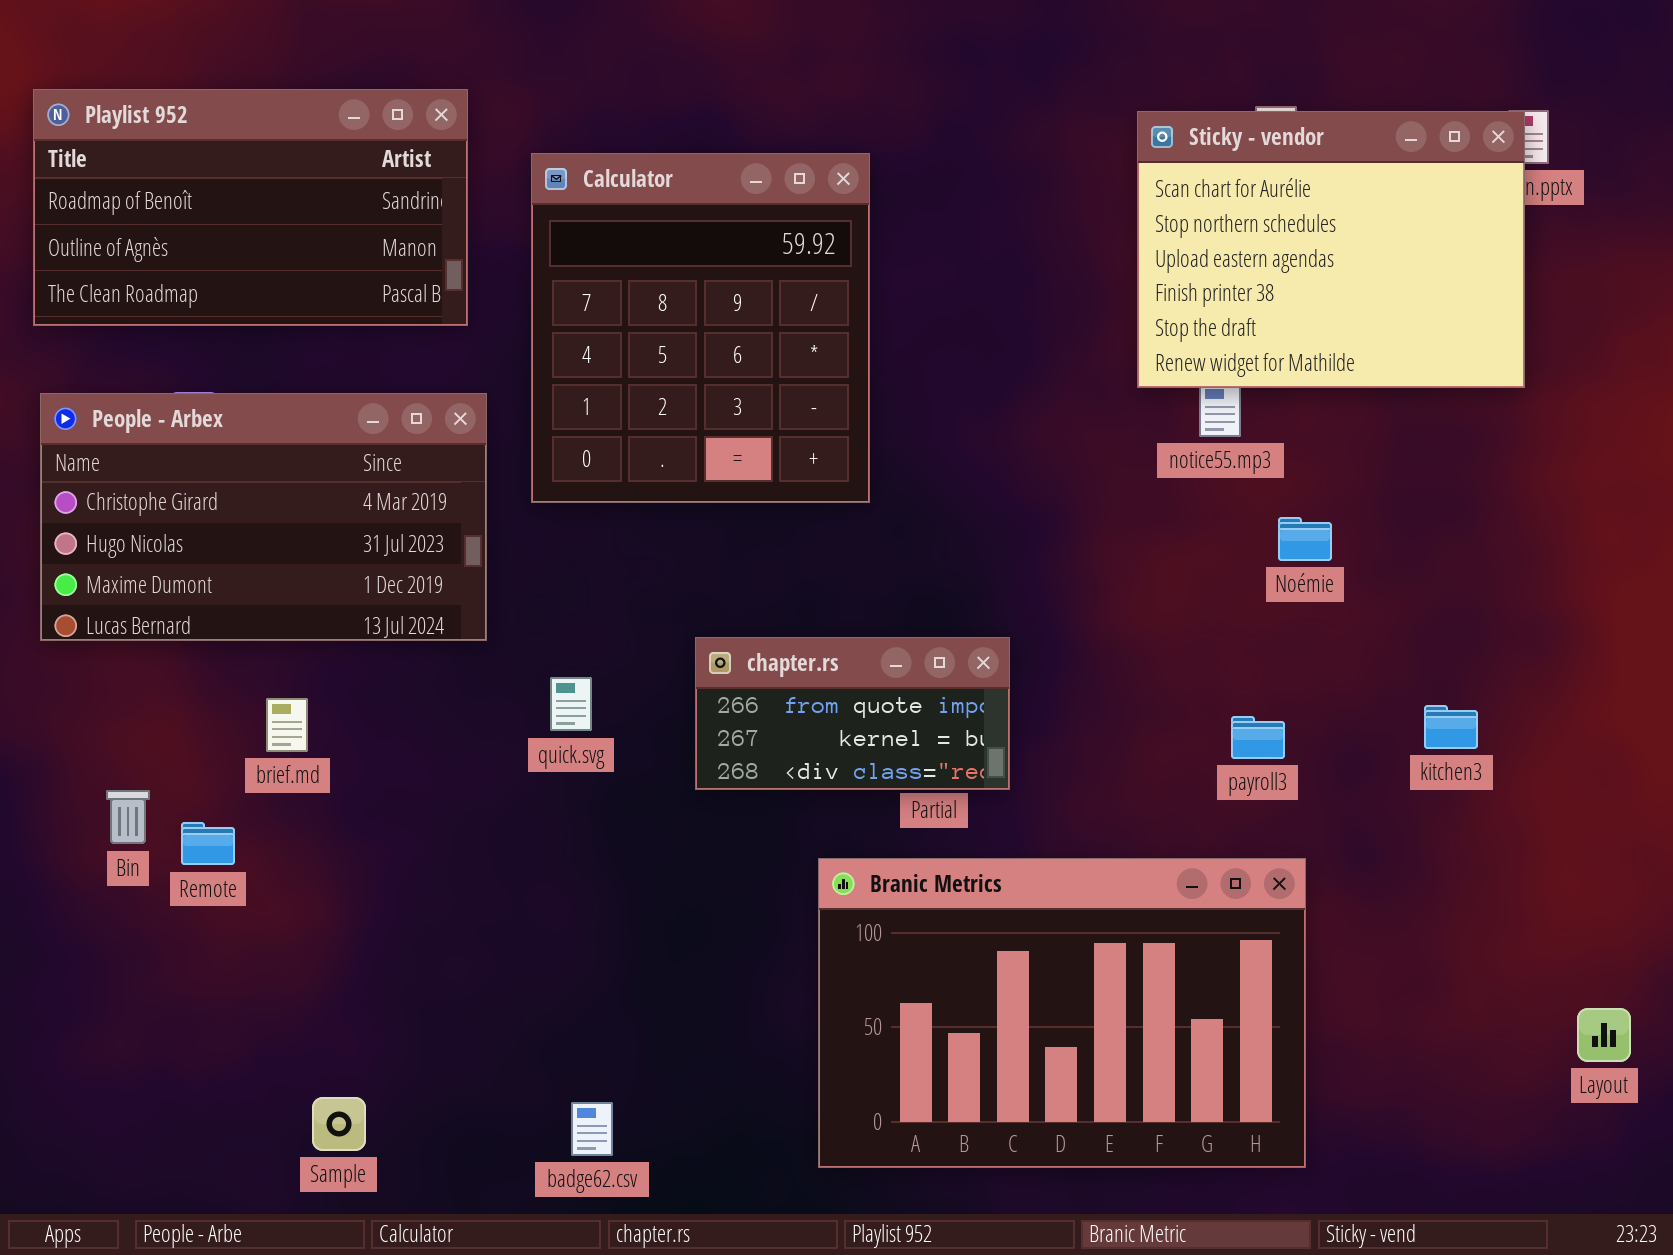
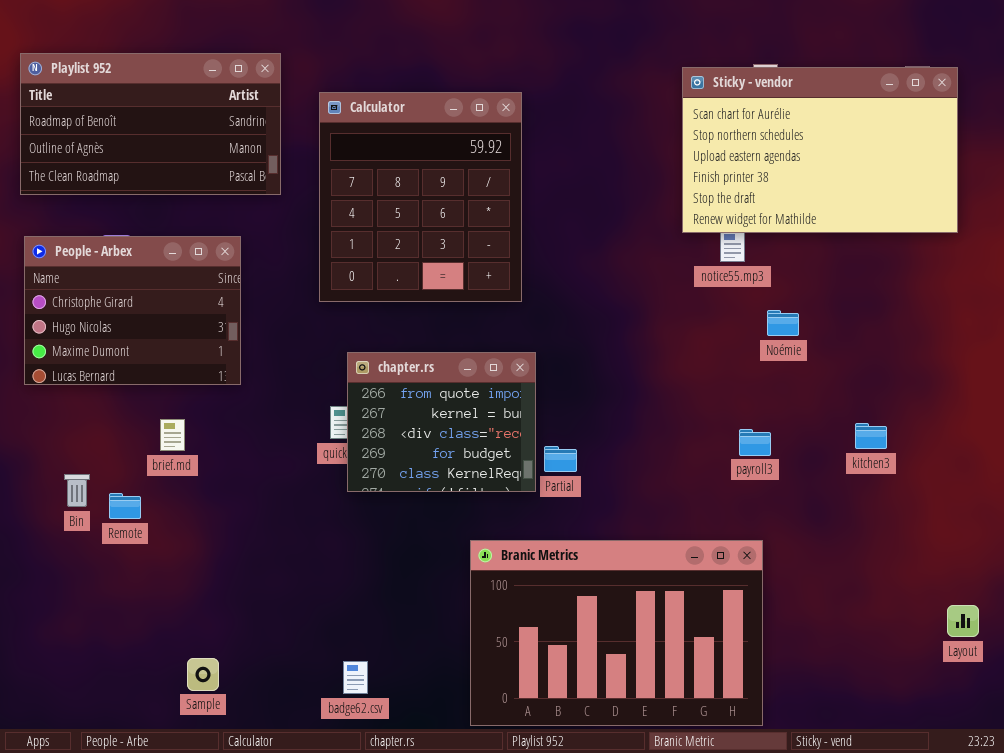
Sticky - vendor: [1137,111,1525,388] -> [682,67,958,233], resized
People - Arbex: [40,393,487,641] -> [24,236,241,385], resized
chapter.rs: [695,637,1010,790] -> [347,352,536,492], moved, resized
Branic Metrics: [818,858,1306,1168] -> [470,540,763,726], moved

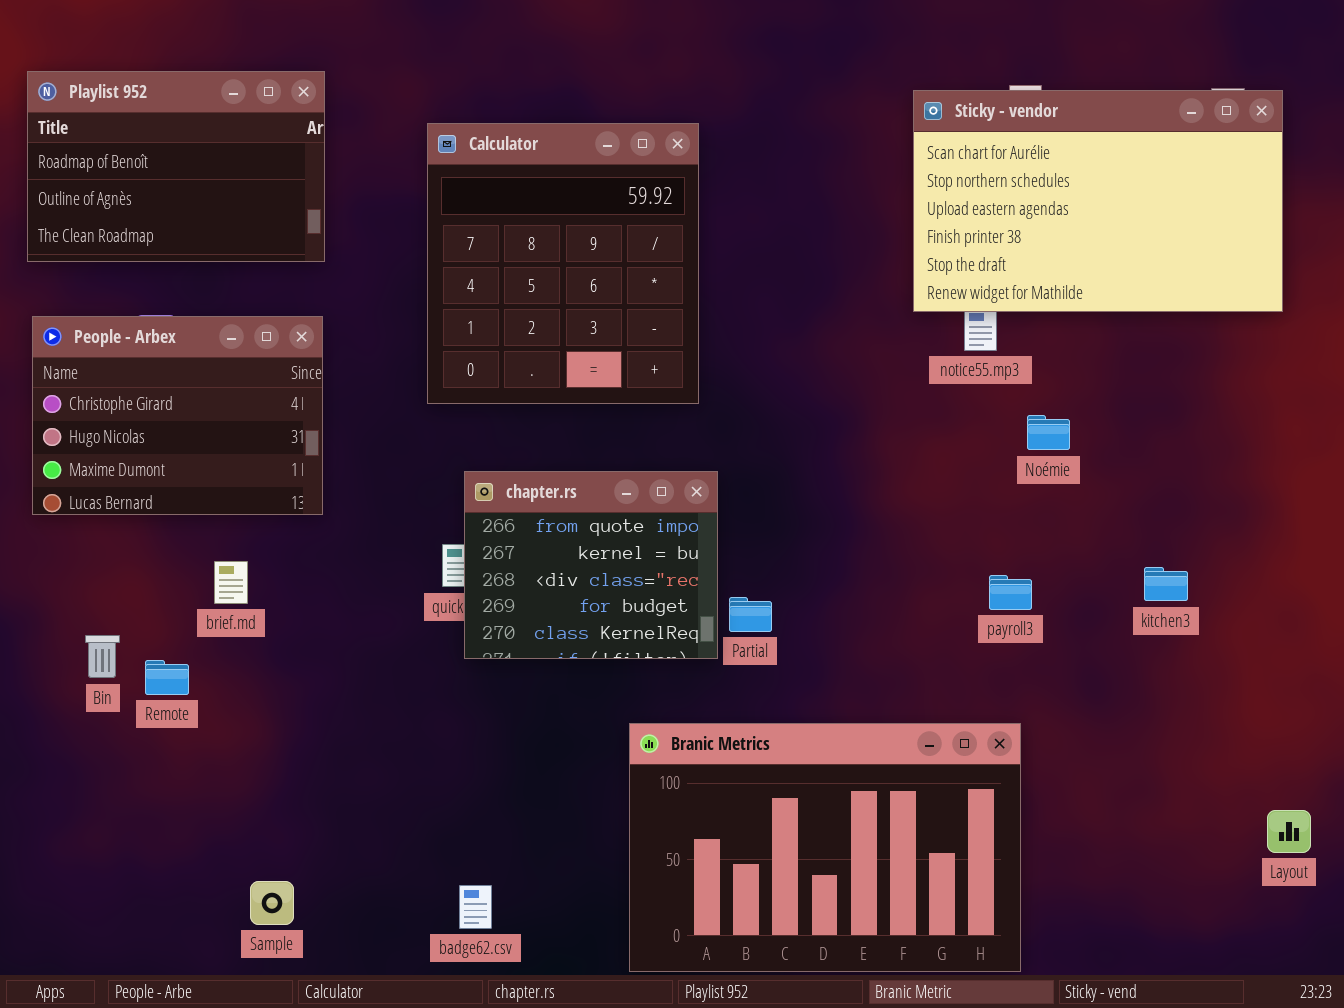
Playlist 952: [20,53,281,195] -> [27,71,325,262], resized

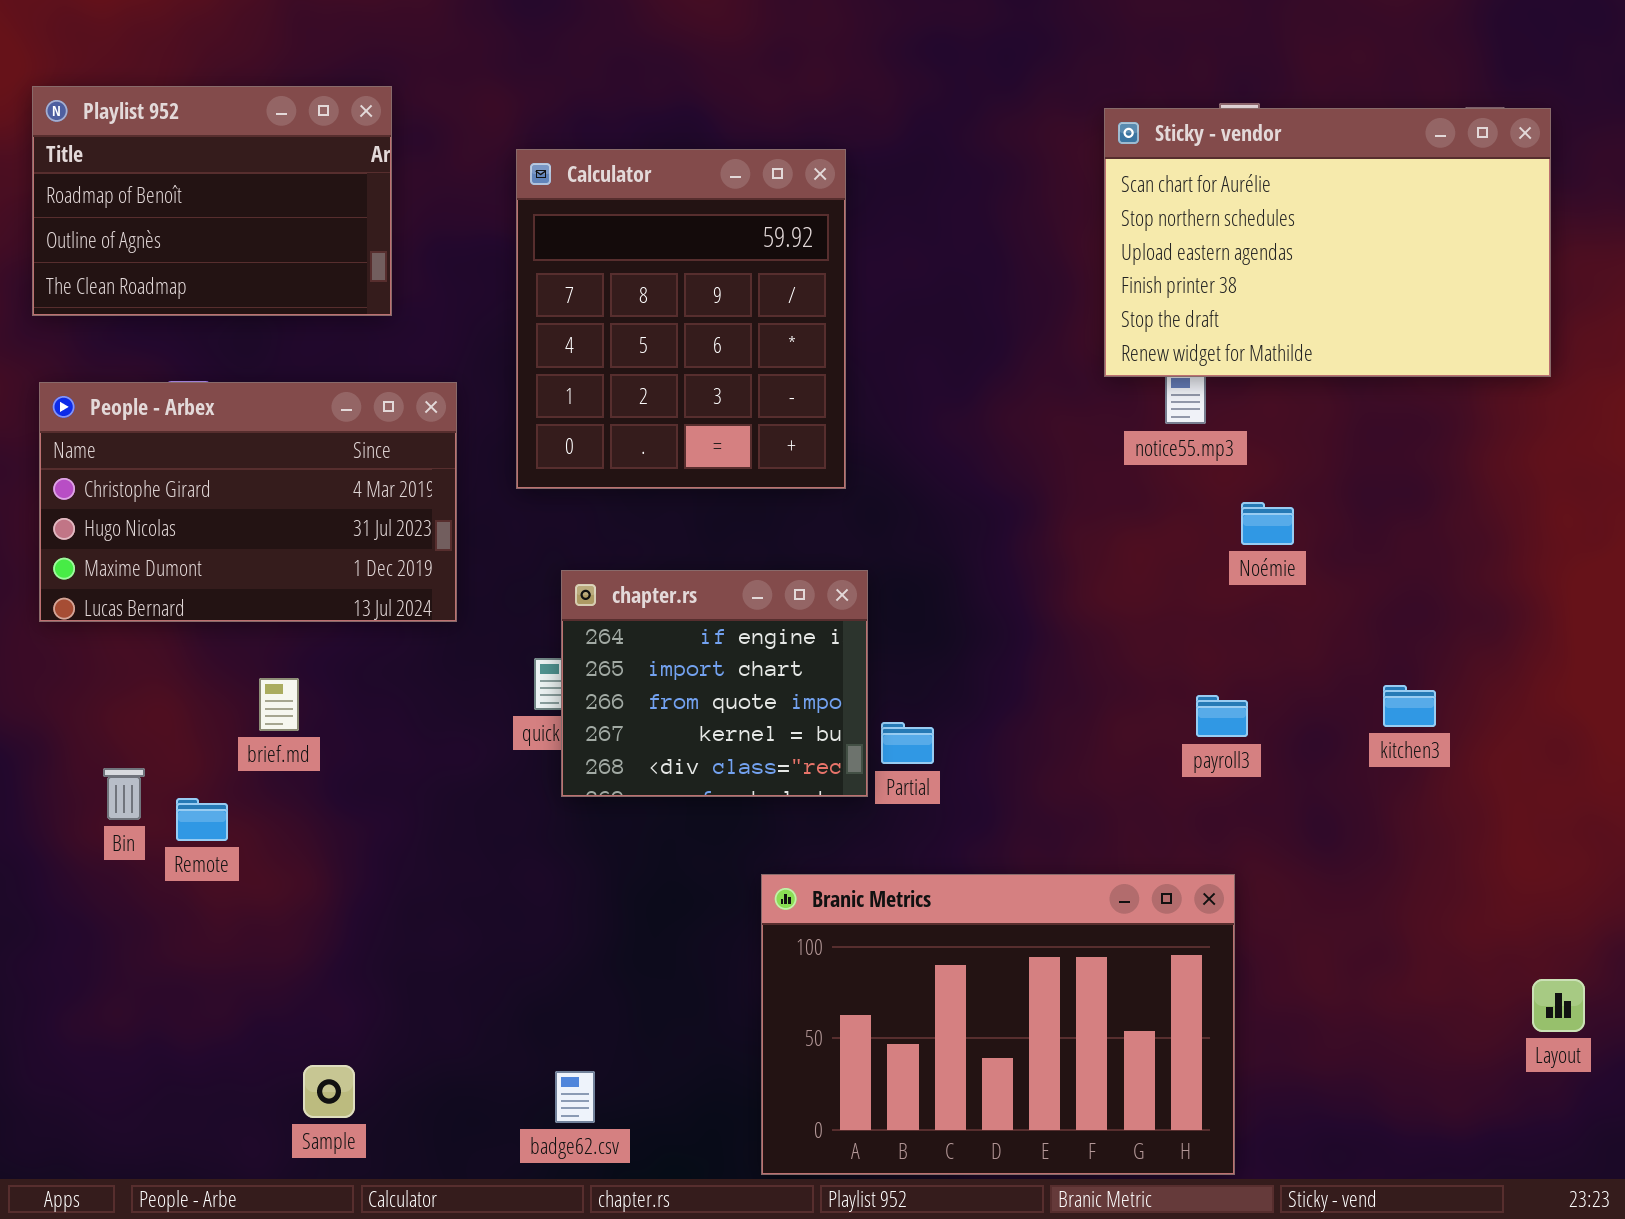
People - Arbex: [32,316,323,515] -> [39,382,457,622], resized
chapter.rs: [464,471,718,659] -> [561,570,868,797], scrolled up 2 rows

